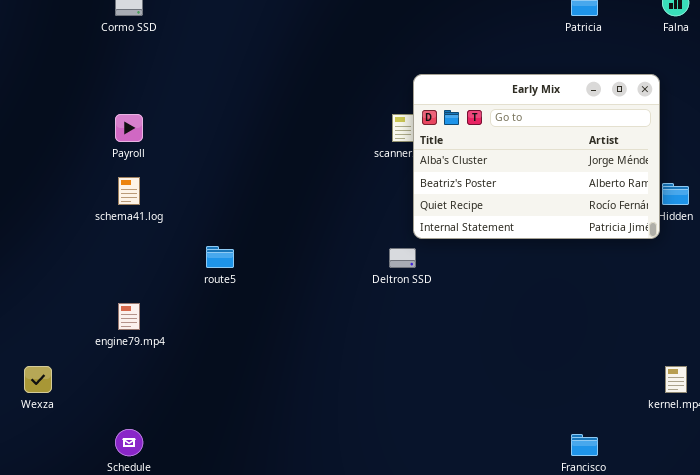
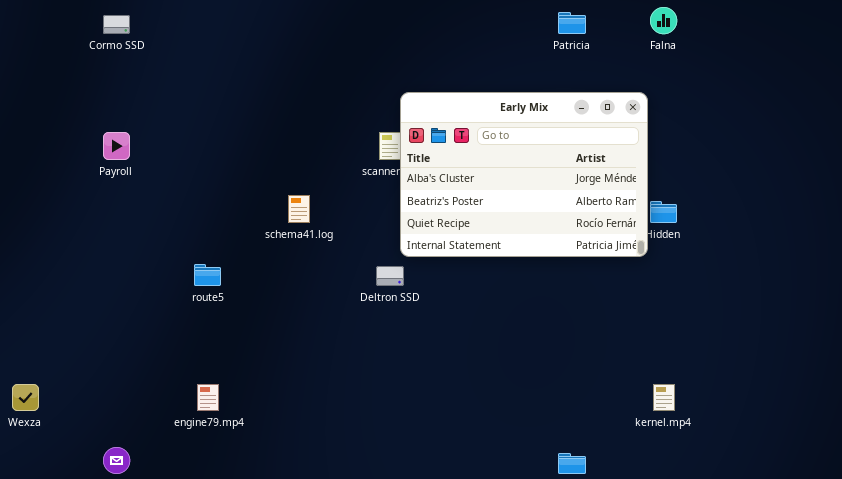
schema41.log: [118,177,140,205] -> [288,195,310,223], moved
engine79.mp4: [118,303,140,330] -> [197,384,219,411], moved

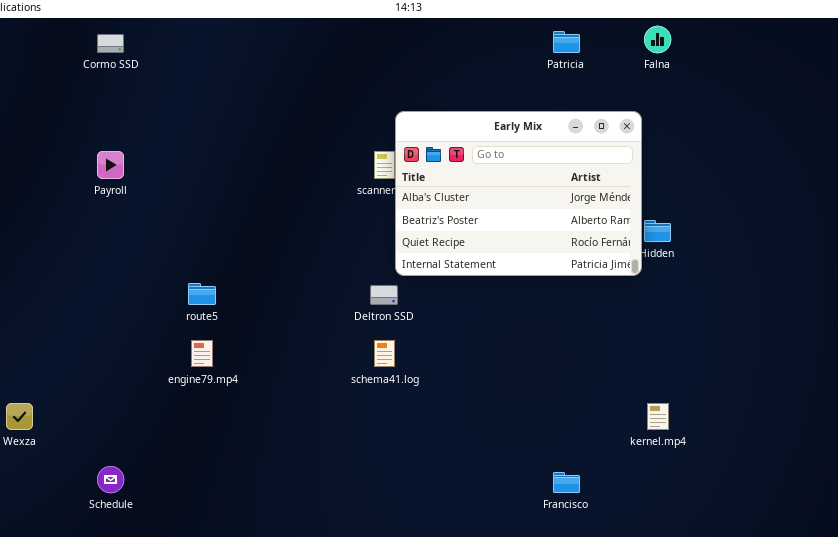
schema41.log: [288,195,310,223] -> [374,340,395,367], moved
engine79.mp4: [197,384,219,411] -> [191,340,213,367], moved

